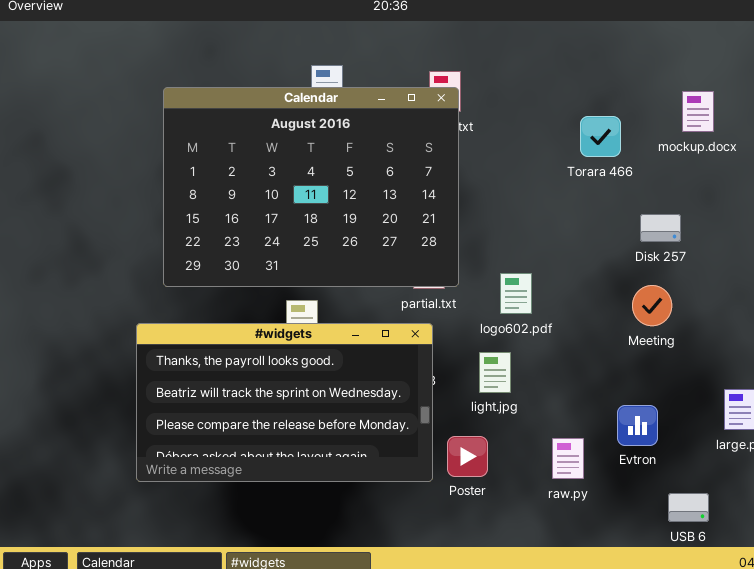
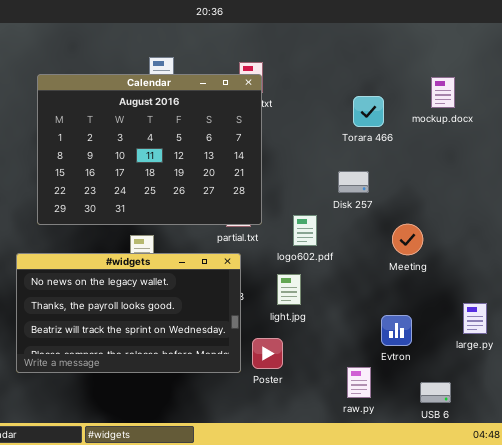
Disk 257: [640,214,681,242] -> [338,171,369,193], moved
#widgets: [136,323,433,482] -> [16,253,241,373], scrolled up 1 row
raw.py: [552,438,584,479] -> [347,367,371,398], moved

